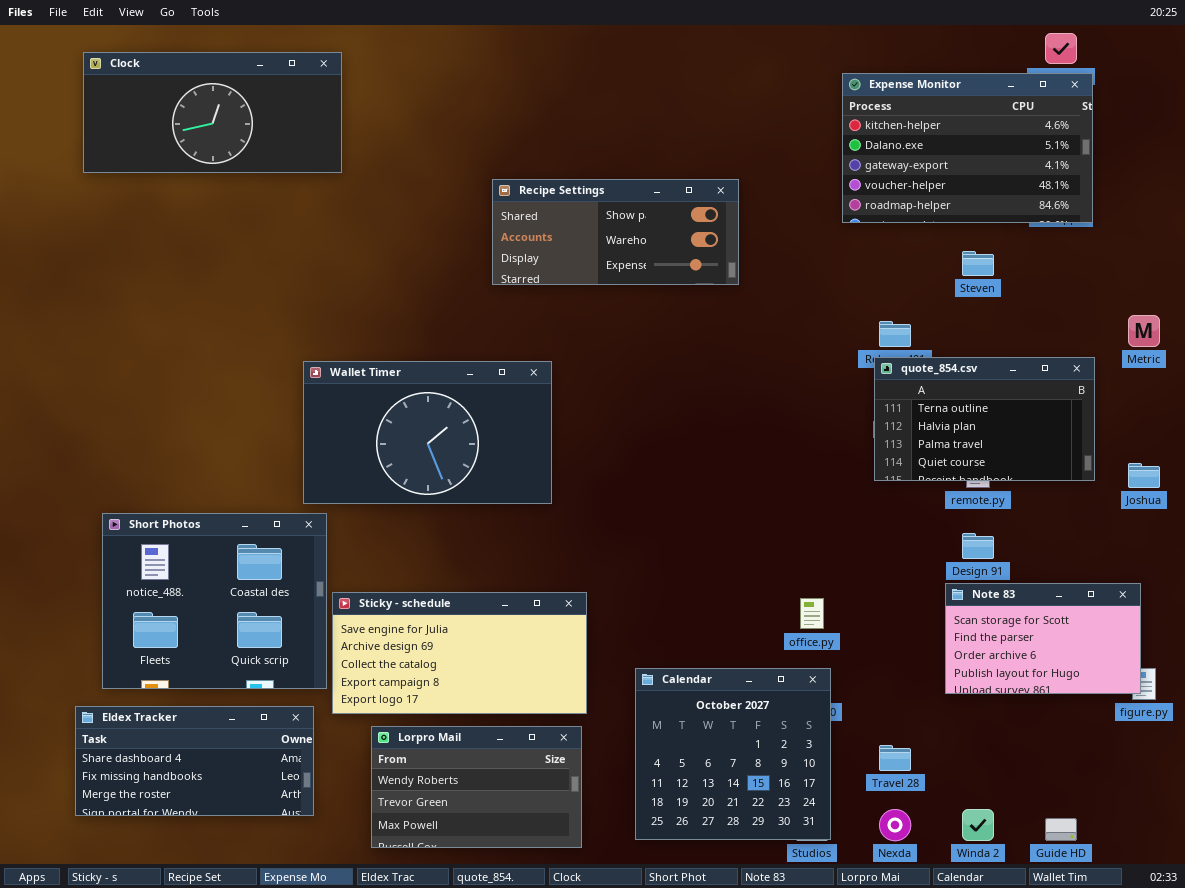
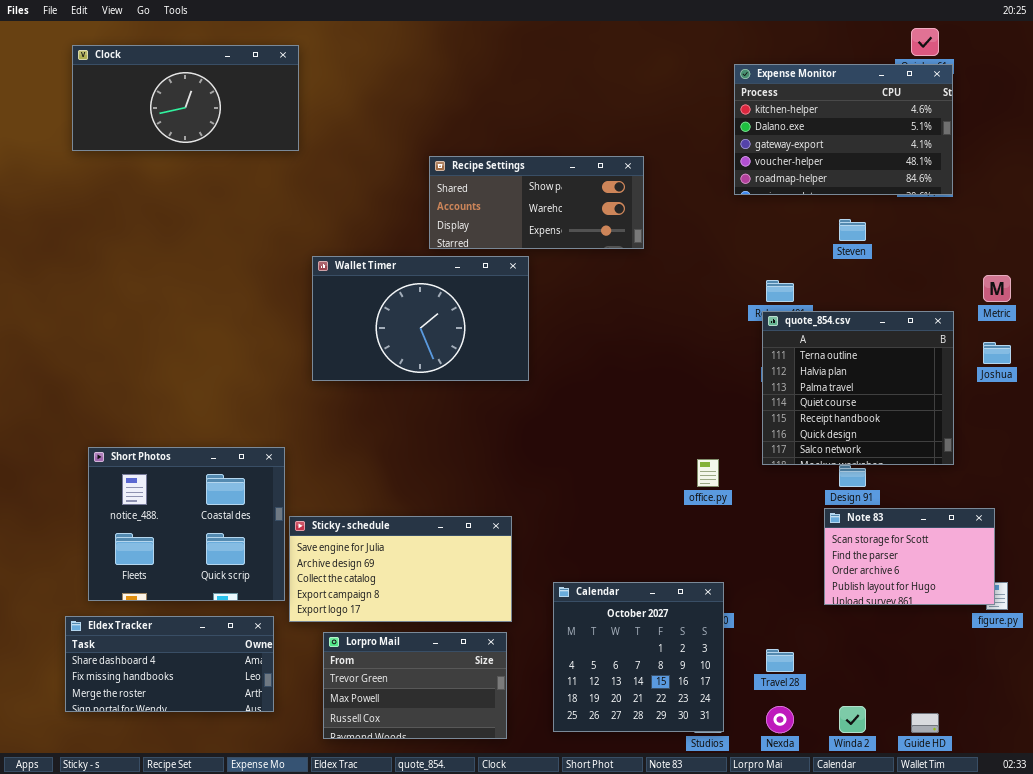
quote_854.csv: [874,357,1095,481] -> [762,311,954,465], resized
Wallet Timer: [303,361,552,504] -> [312,256,529,381], moved
Joshua: [1128,463,1160,488] -> [983,342,1011,364], moved
office.py: [800,598,824,629] -> [697,459,719,487], moved
Lorpro Mail: [371,726,582,848] -> [323,632,507,739], scrolled down 1 row

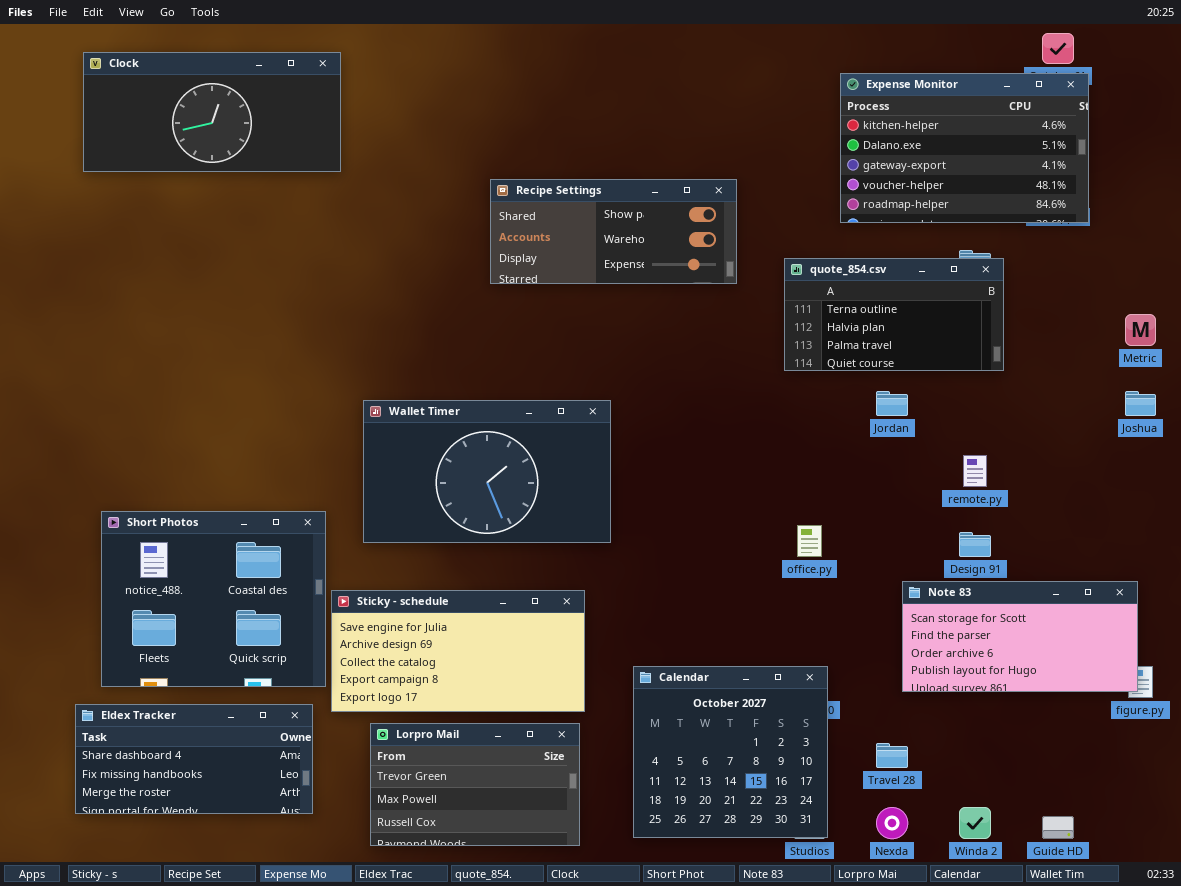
Wallet Timer: [312,256,529,381] -> [363,400,611,543], moved
quote_854.csv: [762,311,954,465] -> [784,258,1004,371], moved, resized
Note 83: [824,508,995,605] -> [902,581,1138,692], resized

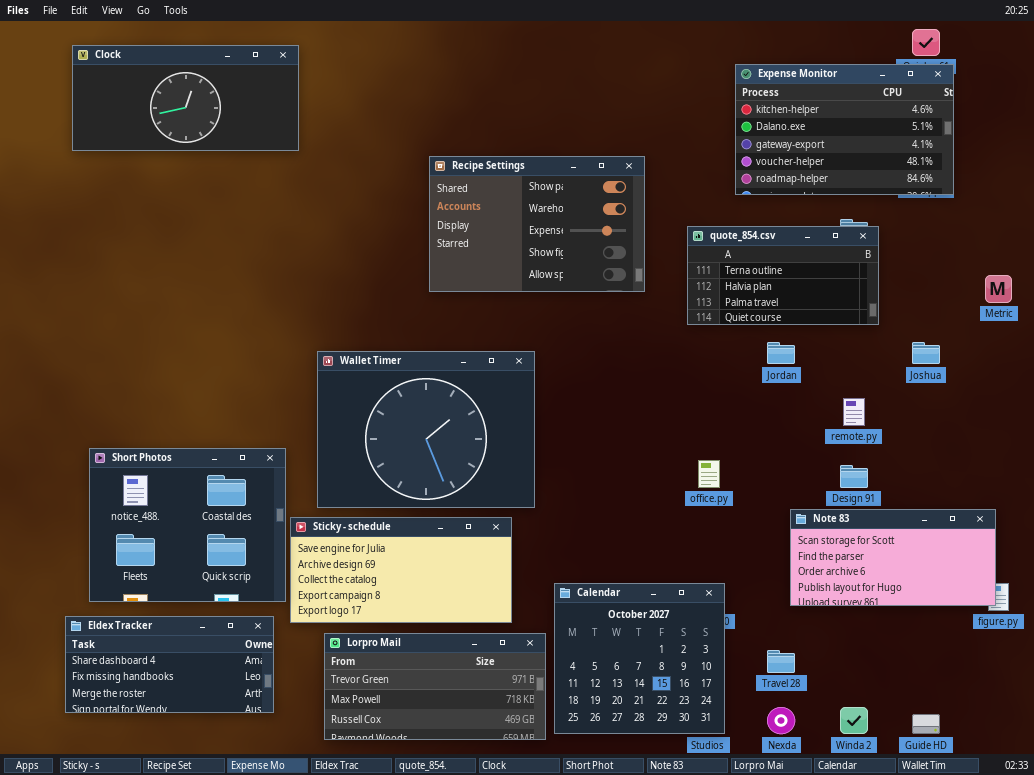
Recipe Settings: [490,179,737,284] -> [429,156,645,292], resized
Joshua: [1125,391,1156,416] -> [912,342,940,364], moved
Wallet Timer: [363,400,611,543] -> [317,351,535,508], resized
Lorpro Mail: [370,723,580,846] -> [324,633,546,740], resized

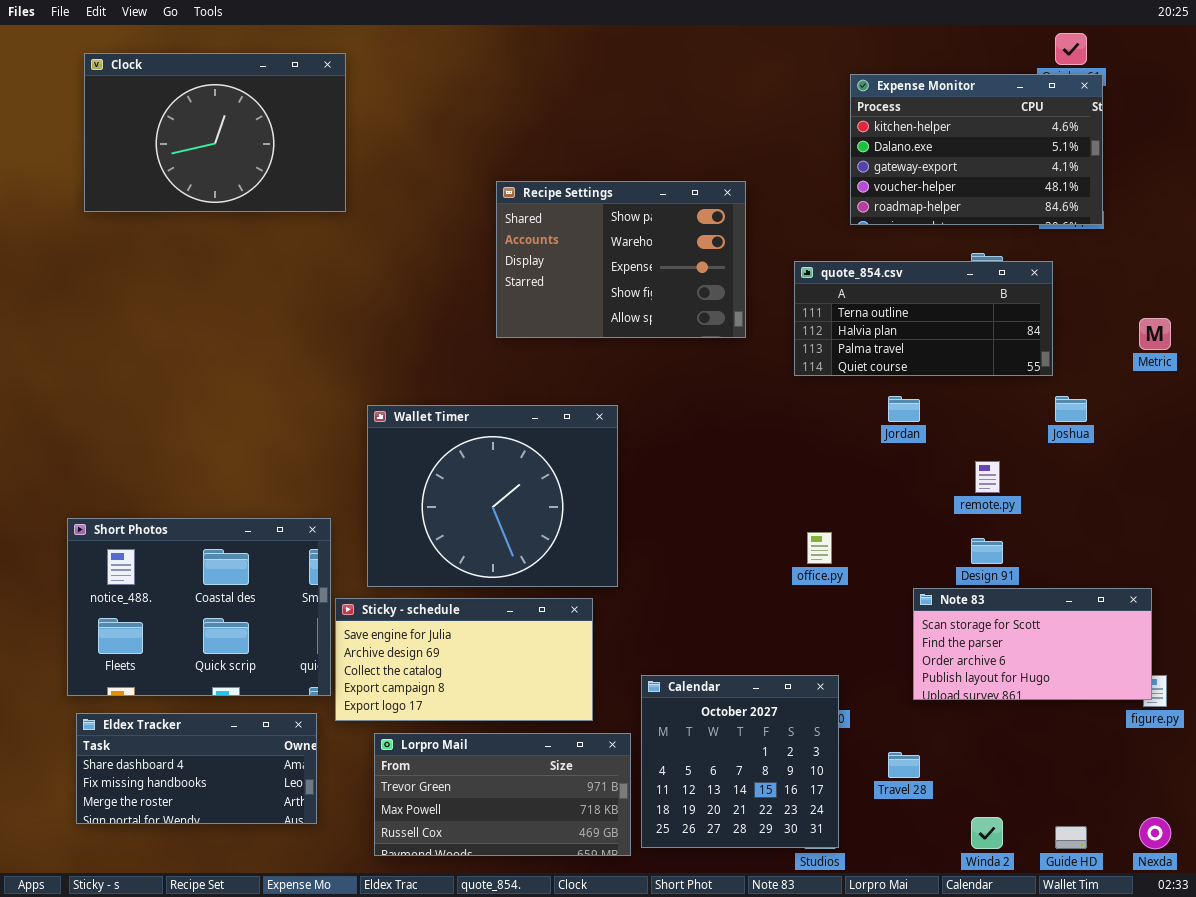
Clock: [72,45,299,151] -> [84,53,346,212], resized
quote_854.csv: [687,226,879,325] -> [794,261,1053,376], resized
Short Photos: [89,448,286,602] -> [67,518,331,696], resized
Nexda: [767,707,795,734] -> [1139,817,1171,849], moved

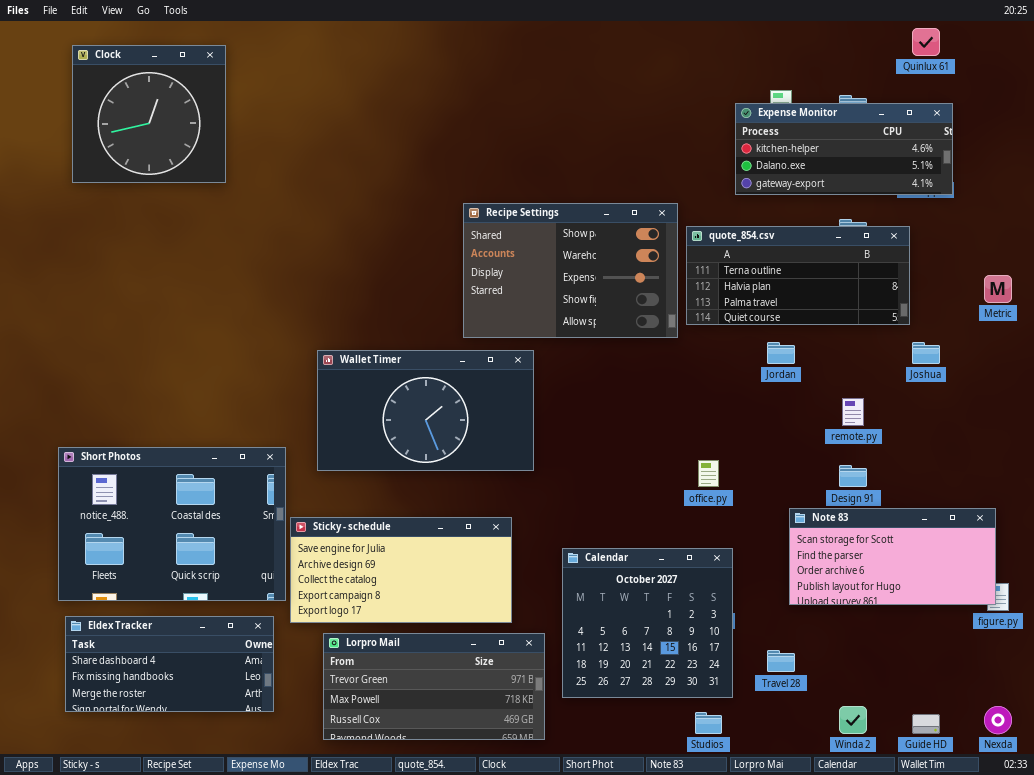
Clock: [84,53,346,212] -> [72,45,226,183], resized
Expense Monitor: [850,74,1103,225] -> [735,103,953,195], resized
Recipe Settings: [496,181,746,338] -> [463,203,678,338], moved
Wallet Timer: [367,405,618,587] -> [317,350,534,471], resized
Calendar: [641,675,839,848] -> [562,548,733,698], moved

